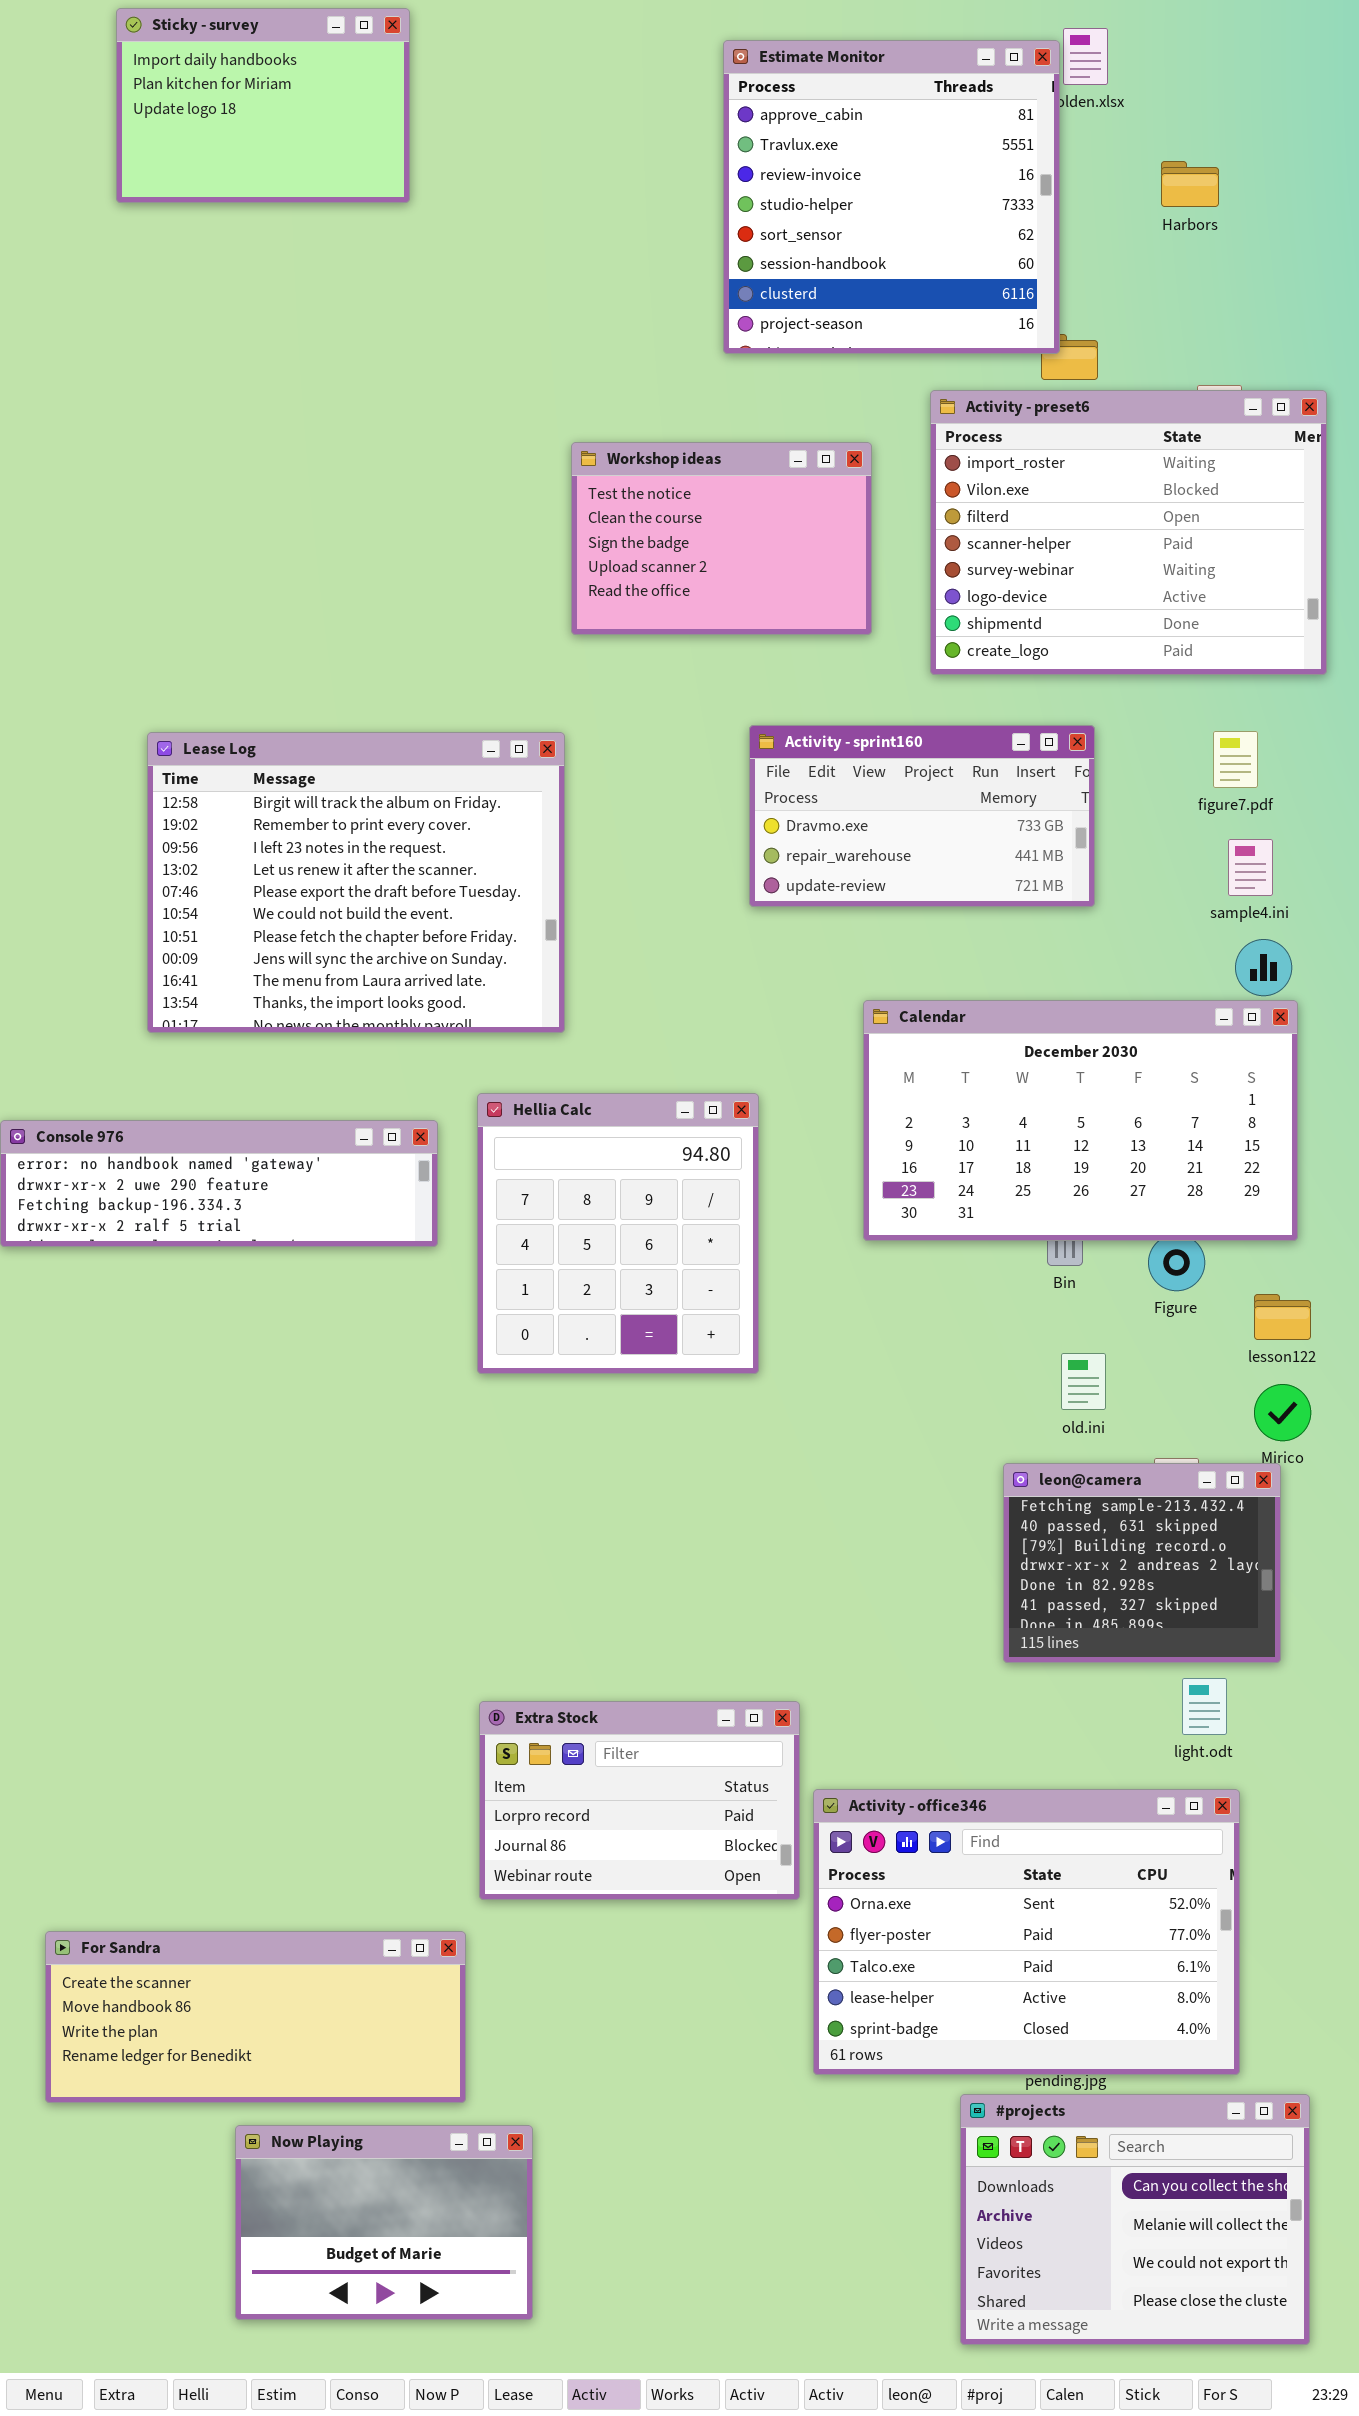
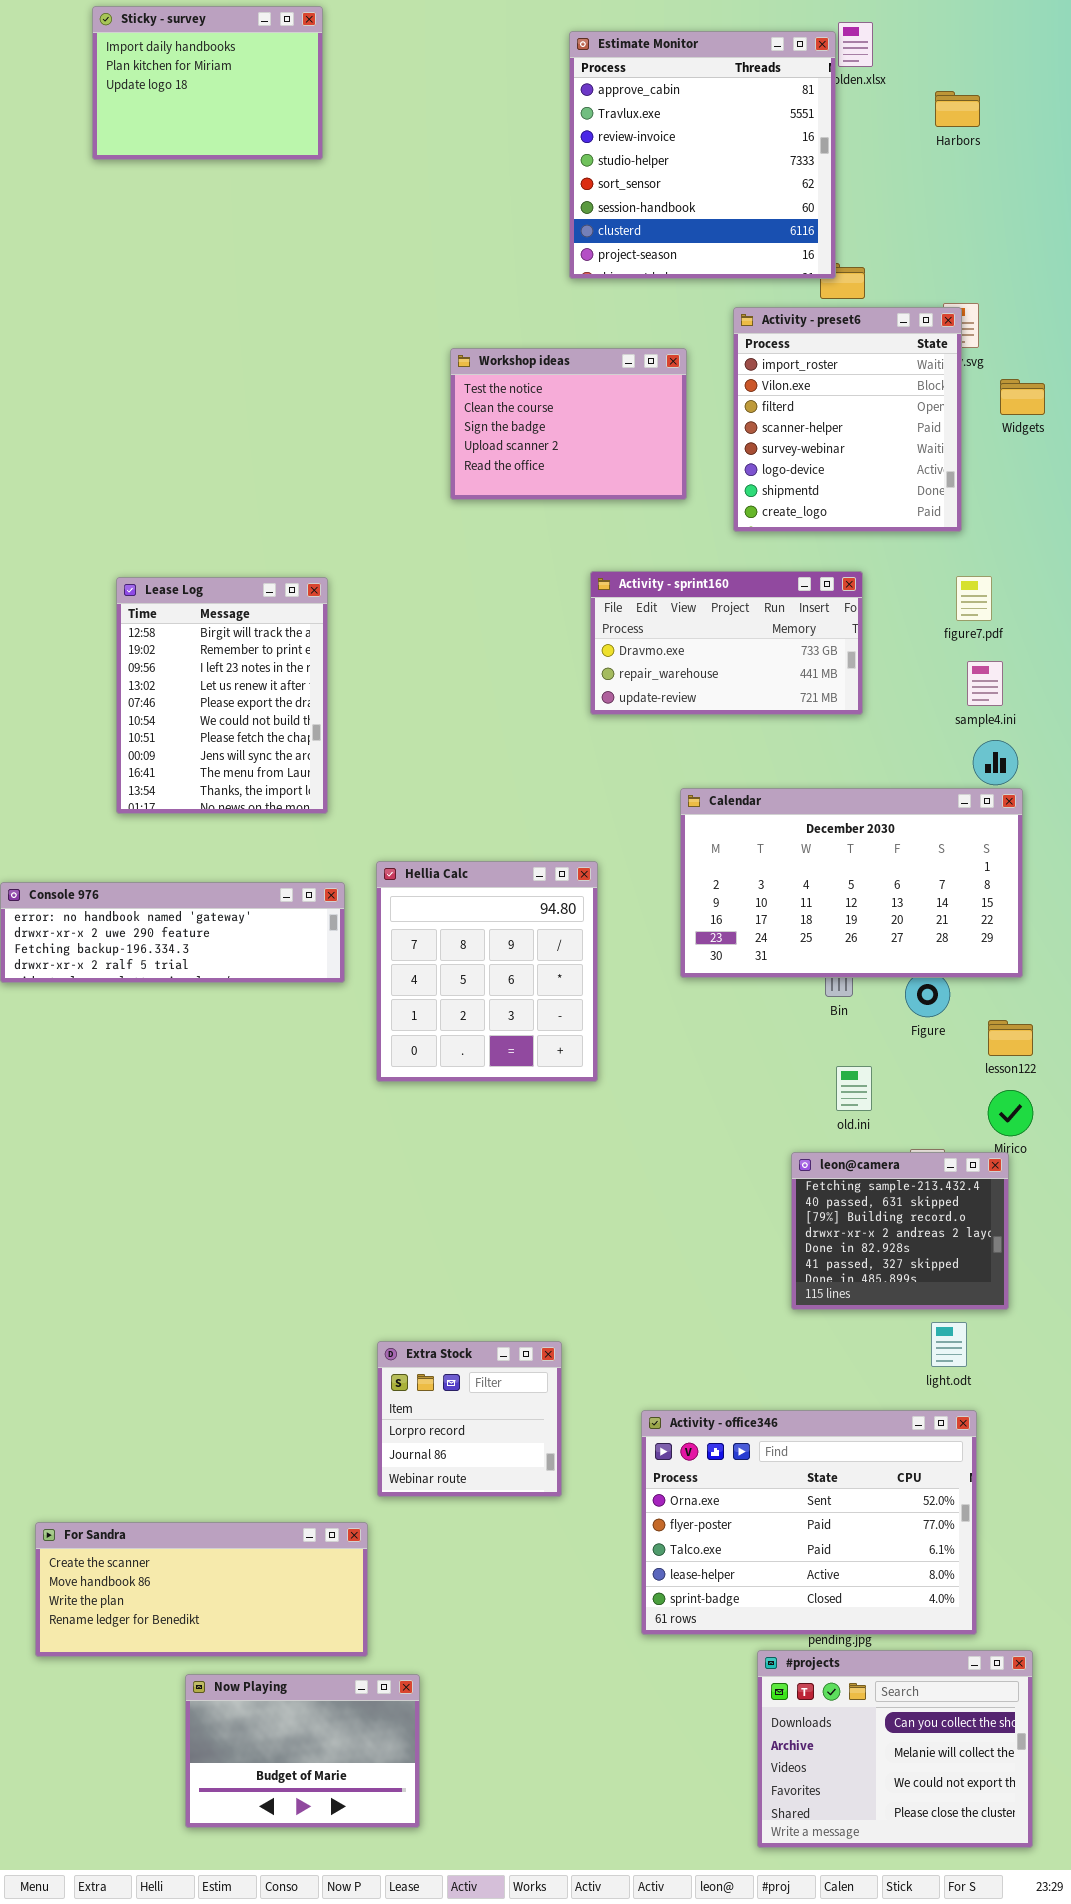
Harbors: [1161,161,1219,207] -> [935,91,980,127], moved
Activity - preset6: [930,390,1327,675] -> [733,307,962,532], resized
Lease Log: [147,732,565,1033] -> [116,577,328,814], resized
Extra Stock: [479,1701,800,1900] -> [377,1341,562,1497], resized

